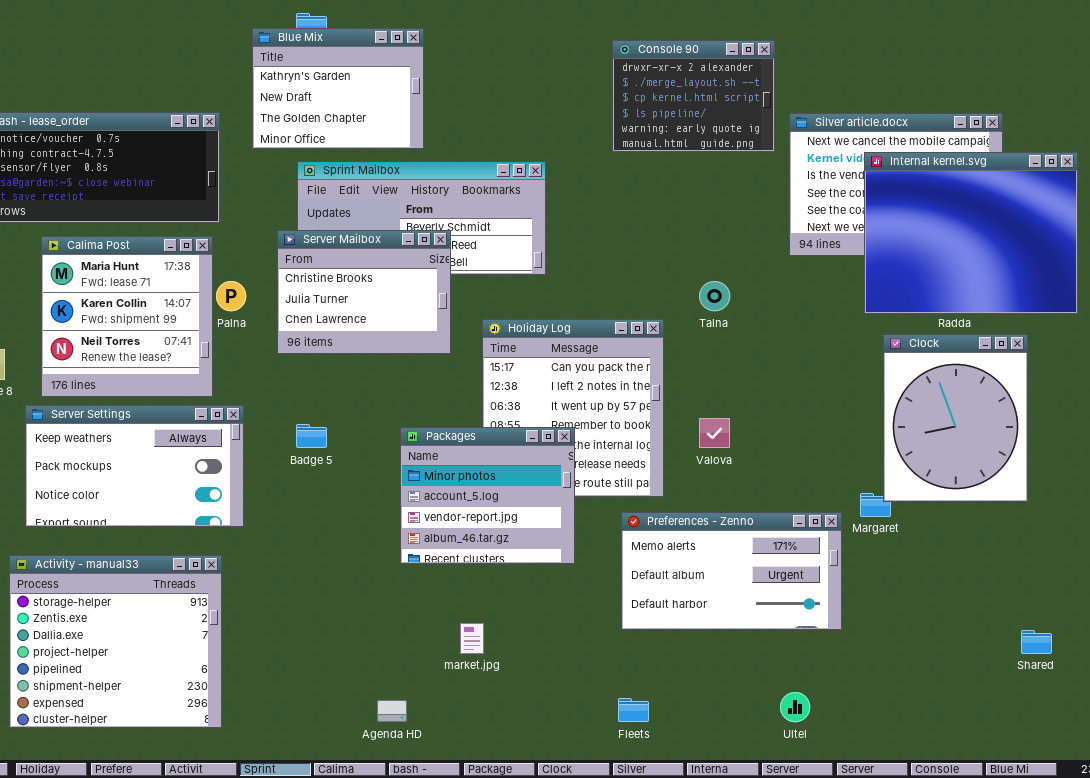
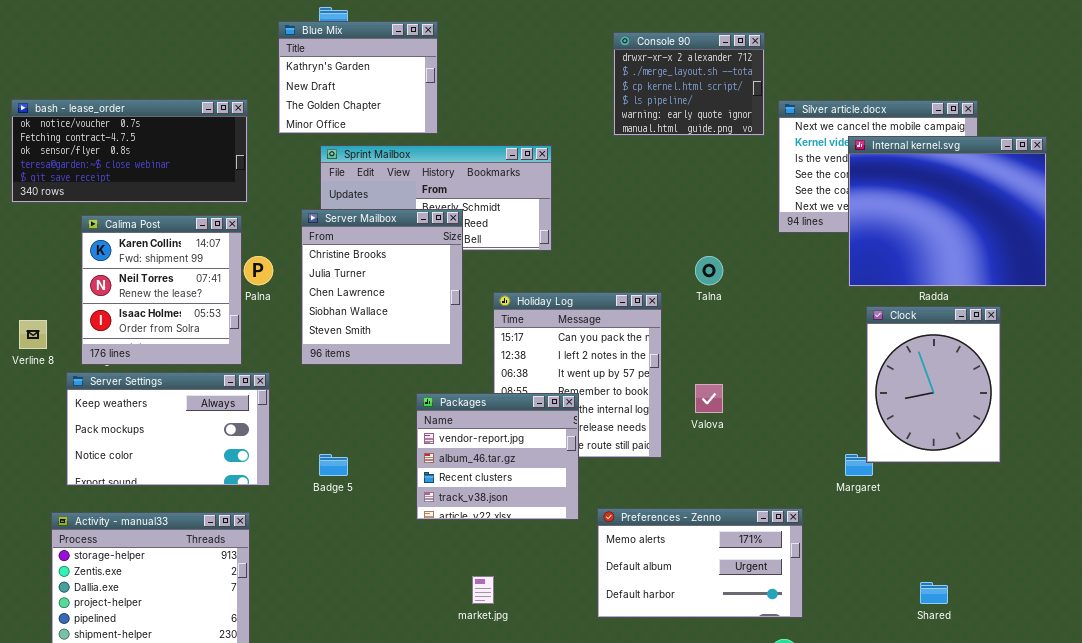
Server Mailbox: [277,230,451,354] -> [301,209,463,365], resized
Calima Post: [41,236,213,397] -> [81,215,242,365], scrolled down 1 row
Badge 5: [296,424,327,448] -> [319,454,348,476], moved
Packages: [400,427,575,564] -> [416,393,579,520], scrolled down 2 rows
Preferences - Zenno: [621,512,842,630] -> [597,508,803,618], moved
Shared: [1021,630,1052,654] -> [920,582,948,604], moved

